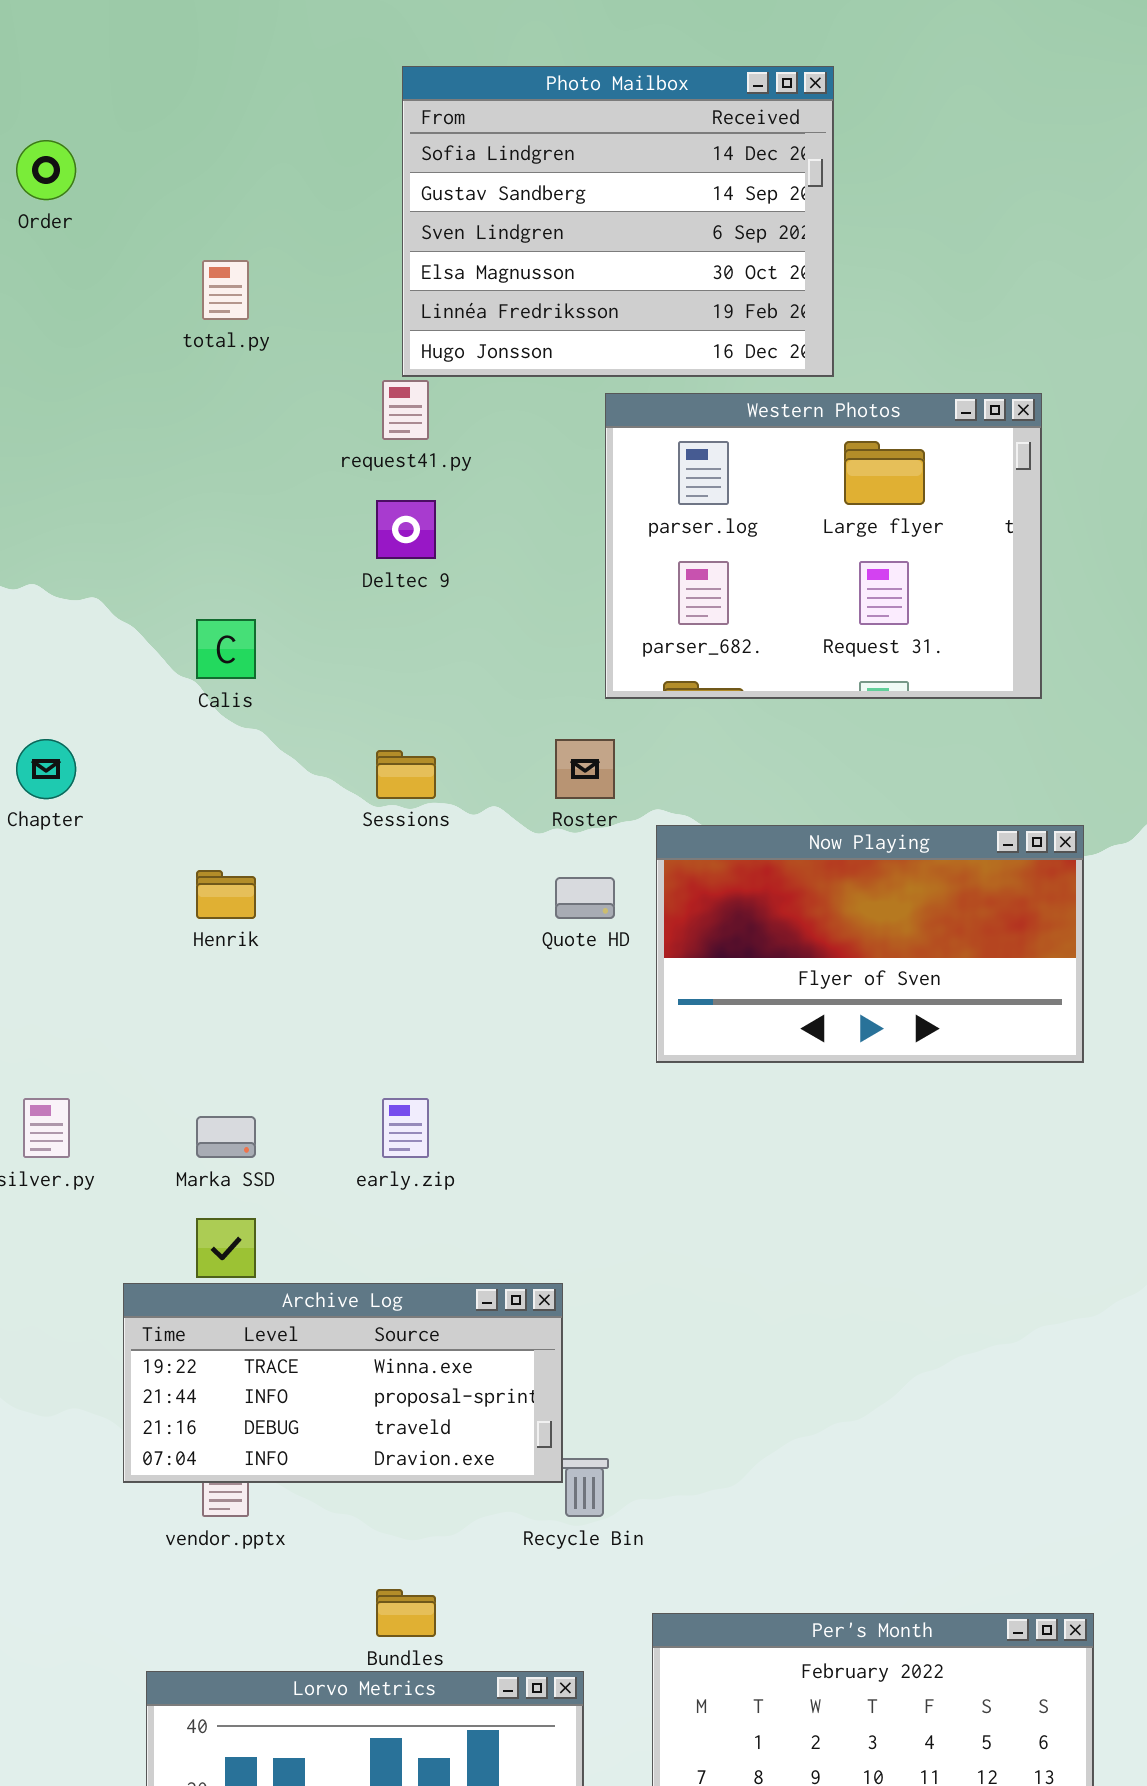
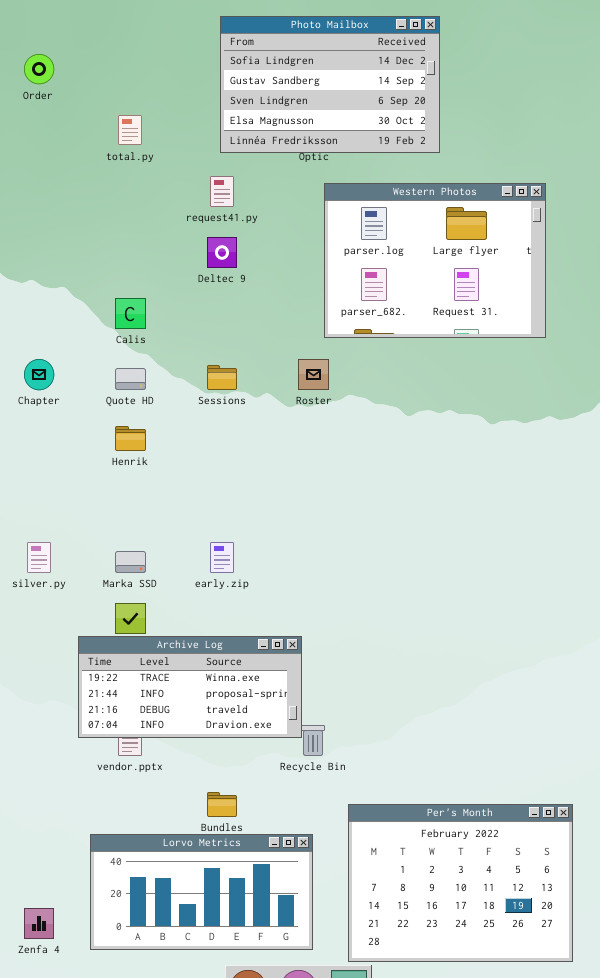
Photo Mailbox: [402,66,834,377] -> [220,16,440,153], resized
Now Playing: [656,825,1084,1063] -> none, closed
Quote HD: [555,877,615,919] -> [115,368,146,390], moved

